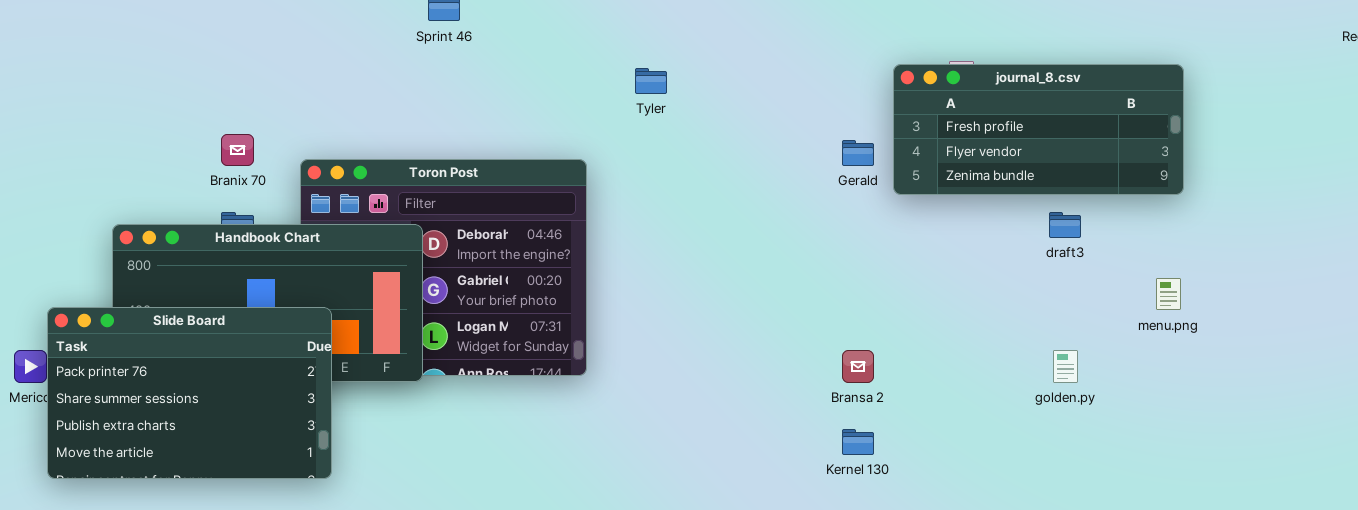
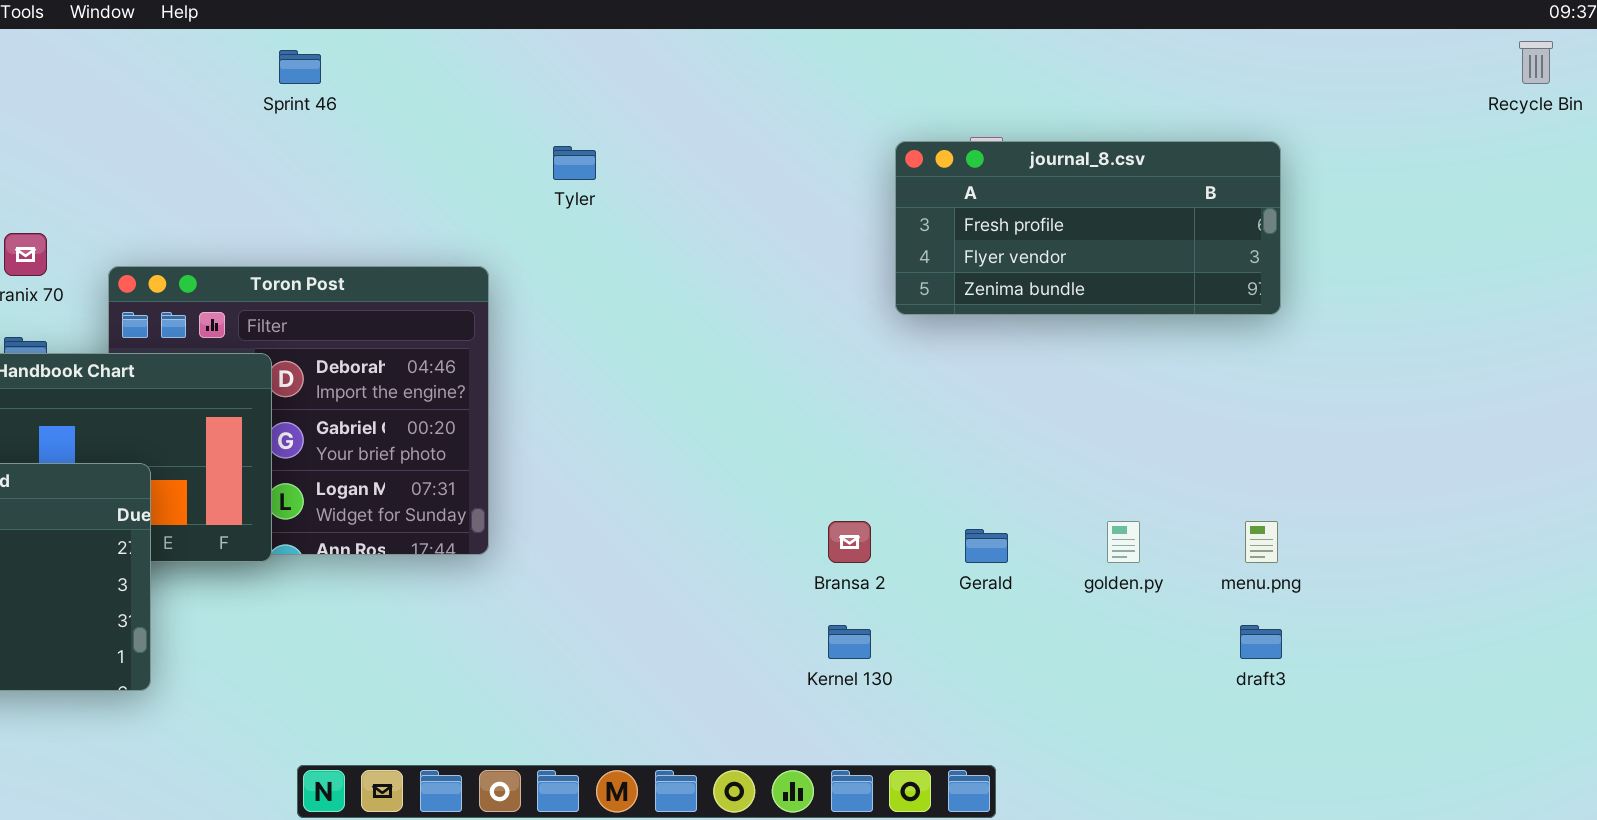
Gerald: [842,140,874,166] -> [965,529,1008,563], moved
draft3: [1049,212,1081,238] -> [1240,625,1282,659], moved
menu.png: [1156,278,1181,310] -> [1245,521,1278,563], moved

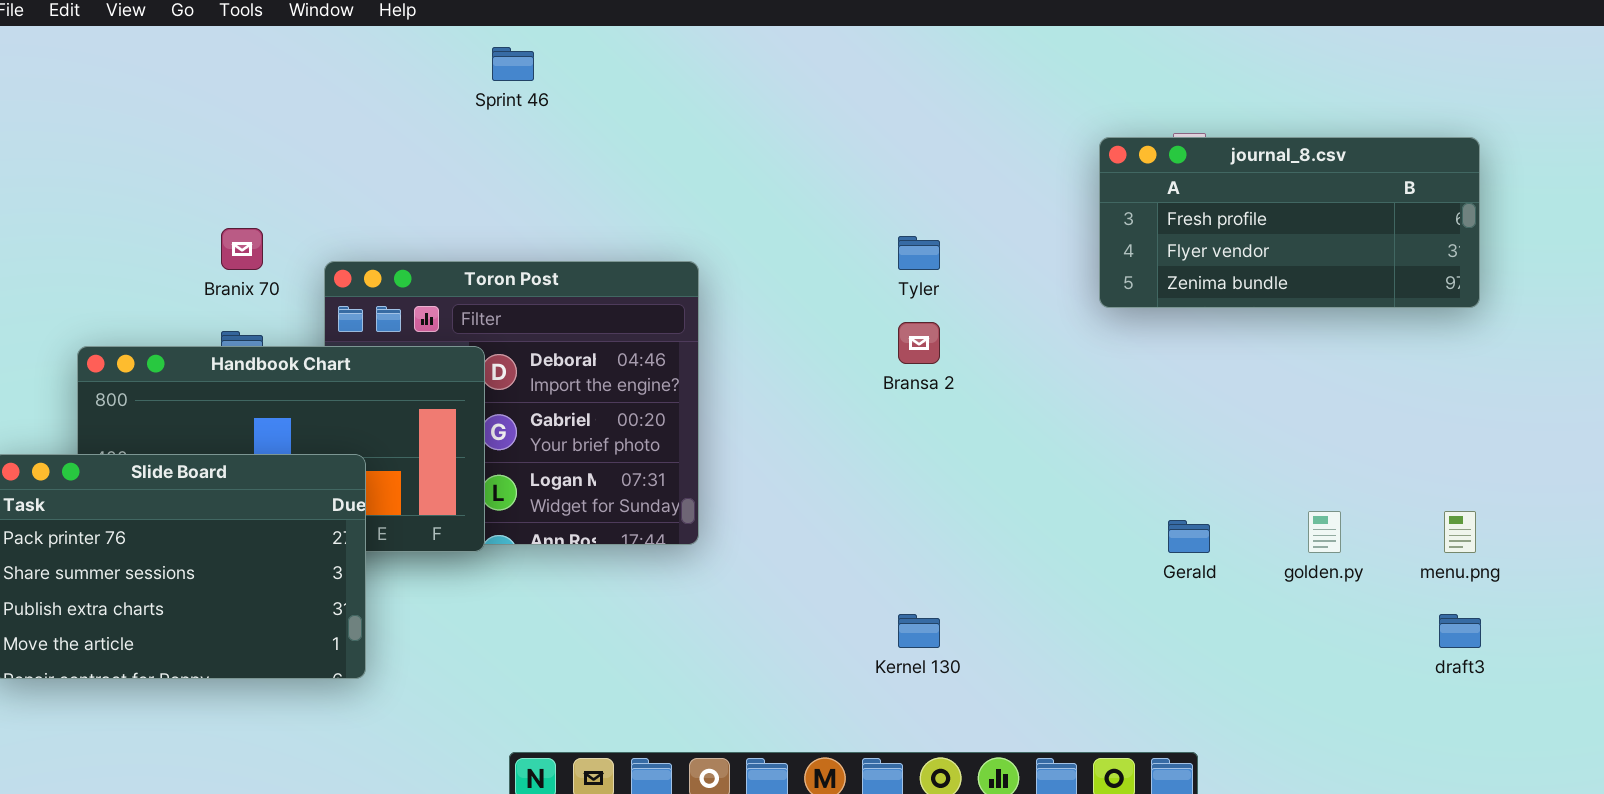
Tyler: [553,146,596,180] -> [898,236,940,270], moved
Bransa 2: [828,521,871,563] -> [898,322,940,364], moved
Kernel 130: [828,625,871,659] -> [898,614,940,648], moved

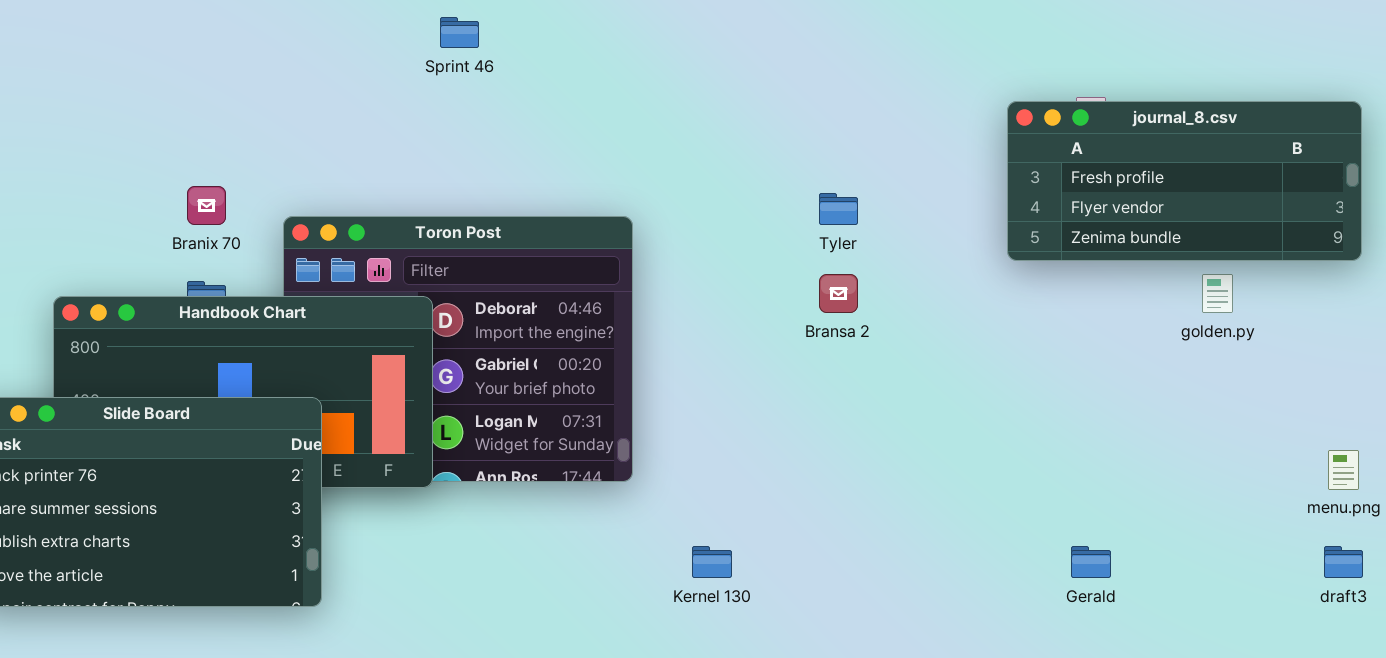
golden.py: [1308,511,1341,553] -> [1202,274,1233,313], moved
Gerald: [1168,520,1210,553] -> [1071,546,1111,578], moved
Kernel 130: [898,614,940,648] -> [692,546,732,578], moved

